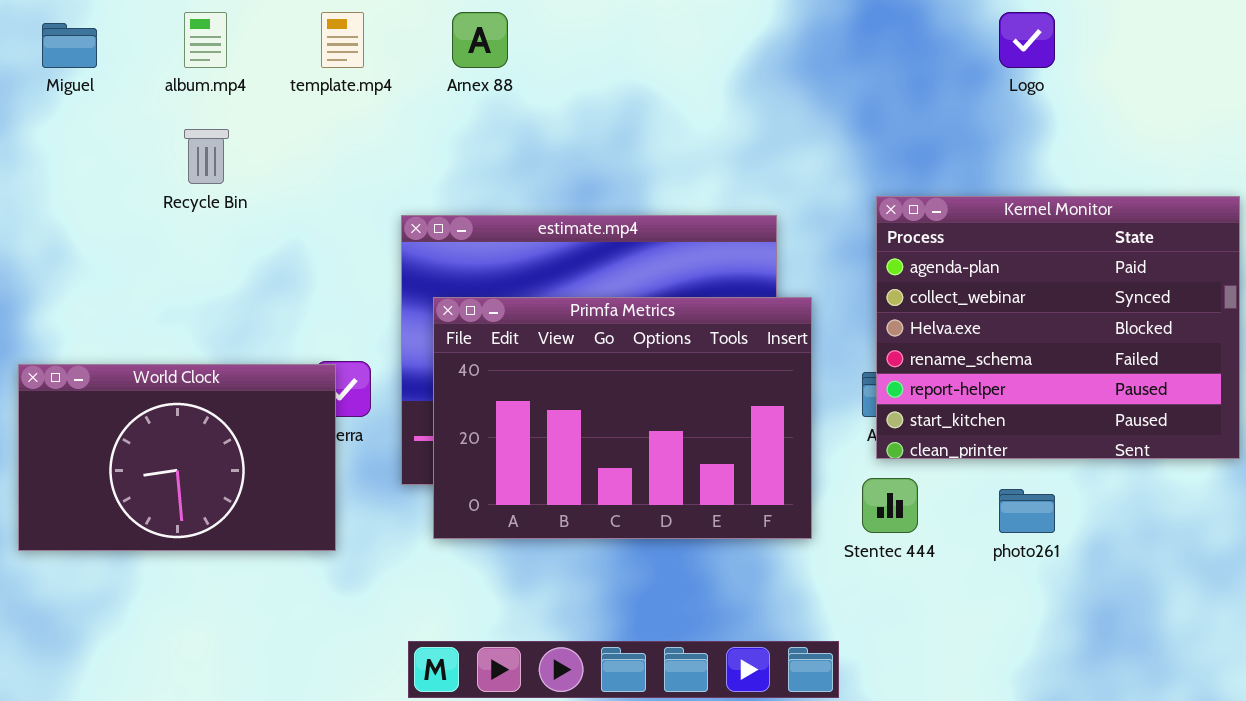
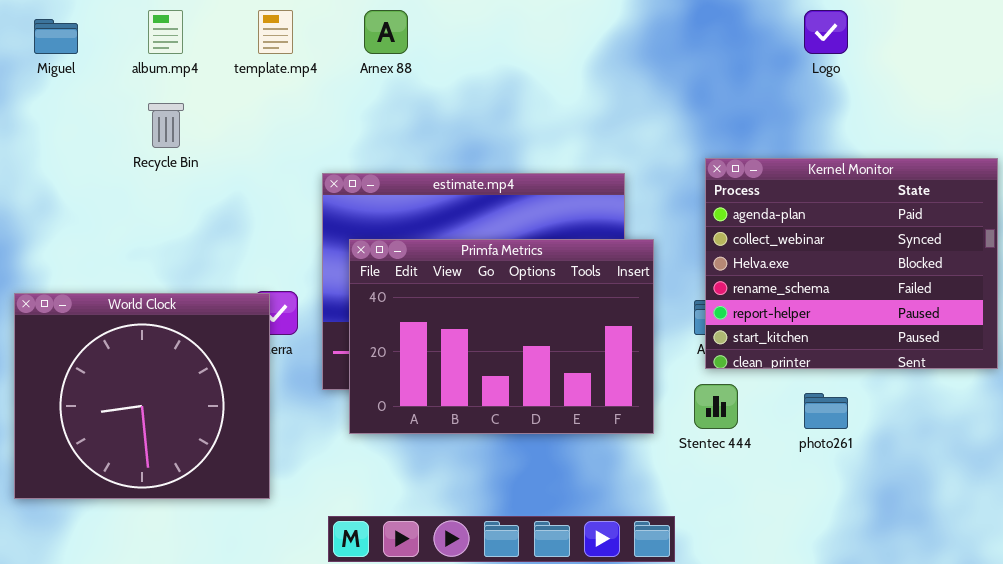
World Clock: [18,364,336,551] -> [14,293,270,499], resized

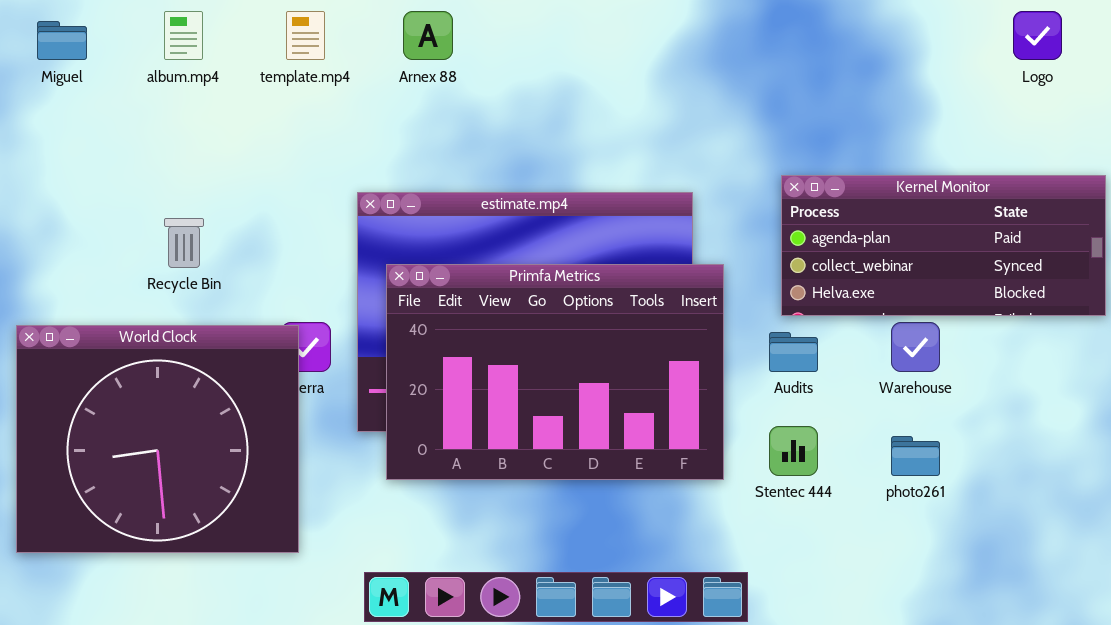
Logo: [804,10,848,54] -> [1013,11,1062,60], moved
Recycle Bin: [148,103,184,148] -> [164,218,204,268], moved
Kernel Monitor: [705,158,998,369] -> [781,175,1106,316], resized

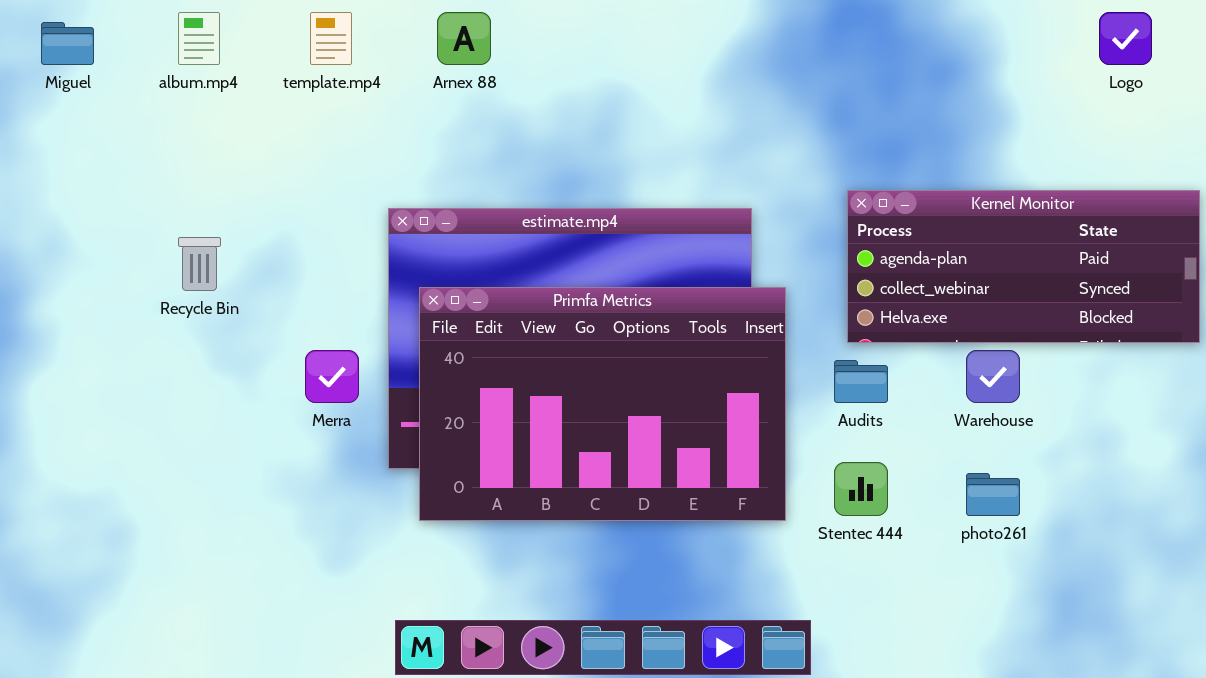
World Clock: [16,325,299,553] -> none, closed

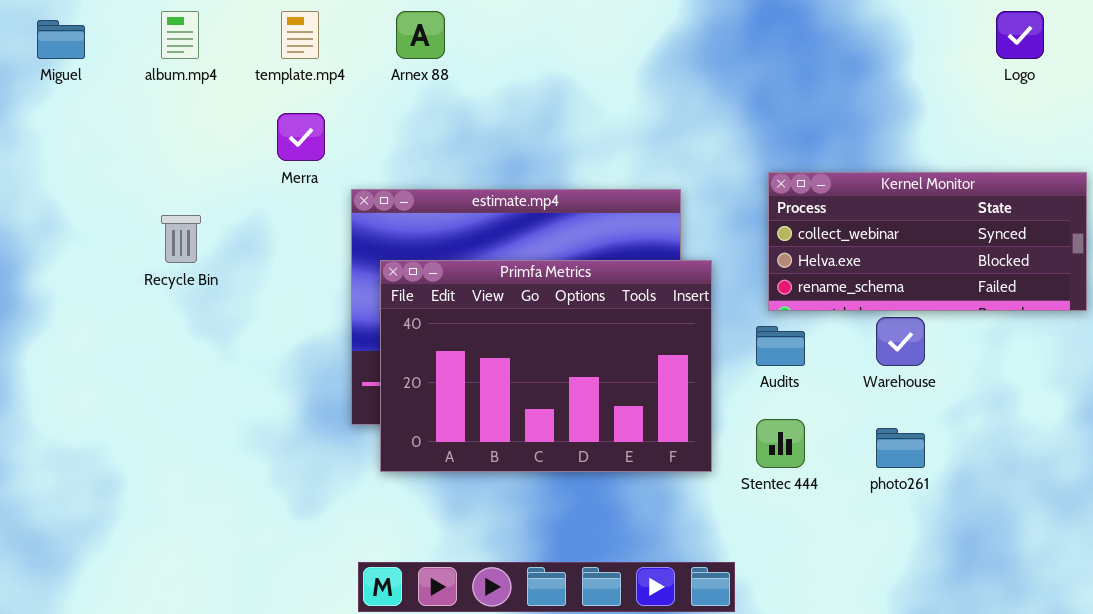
Kernel Monitor: [847,190,1200,343] -> [768,172,1087,311], scrolled down 1 row
Merra: [305,350,359,403] -> [277,113,325,161], moved

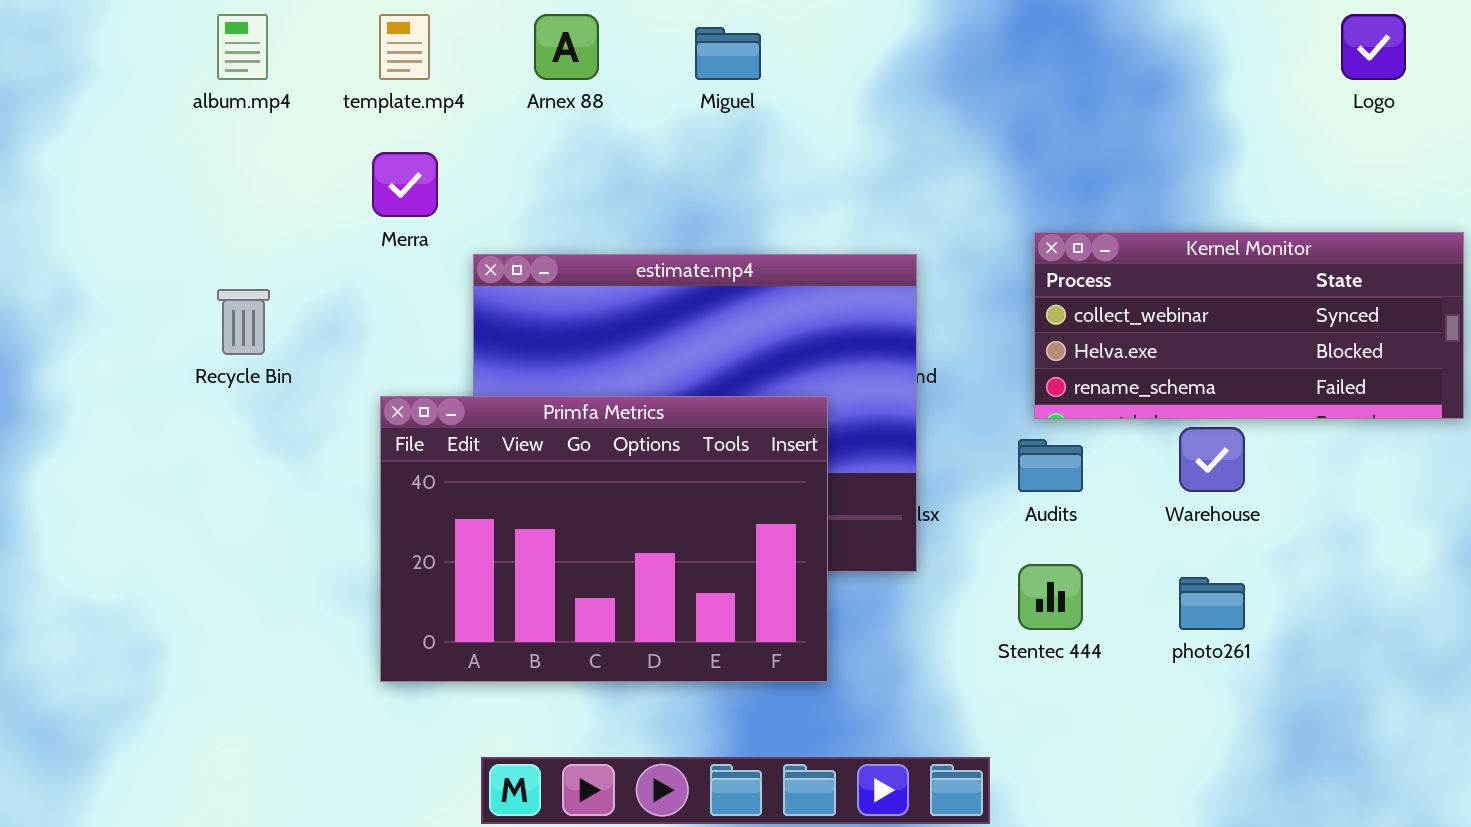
Miguel: [37,20,85,59] -> [695,27,761,80], moved
Primfa Metrics: [380,260,712,472] -> [380,396,828,682], moved

